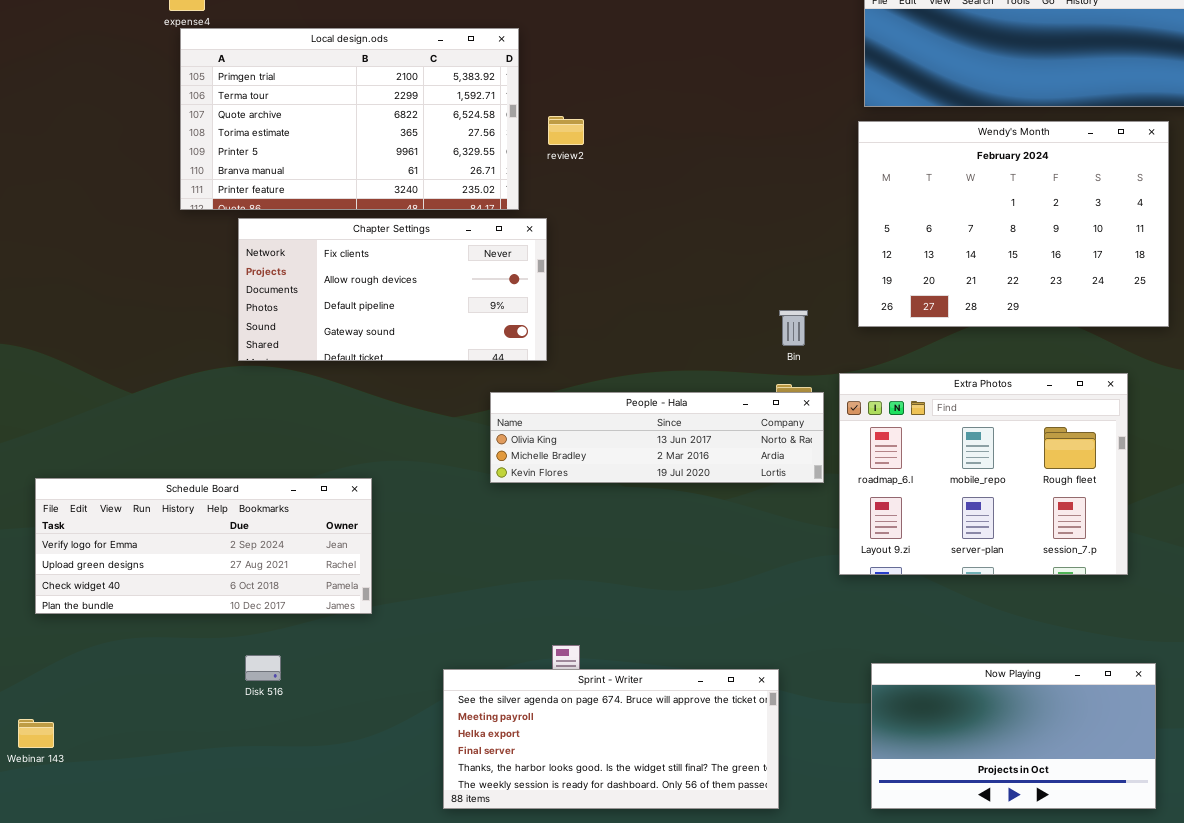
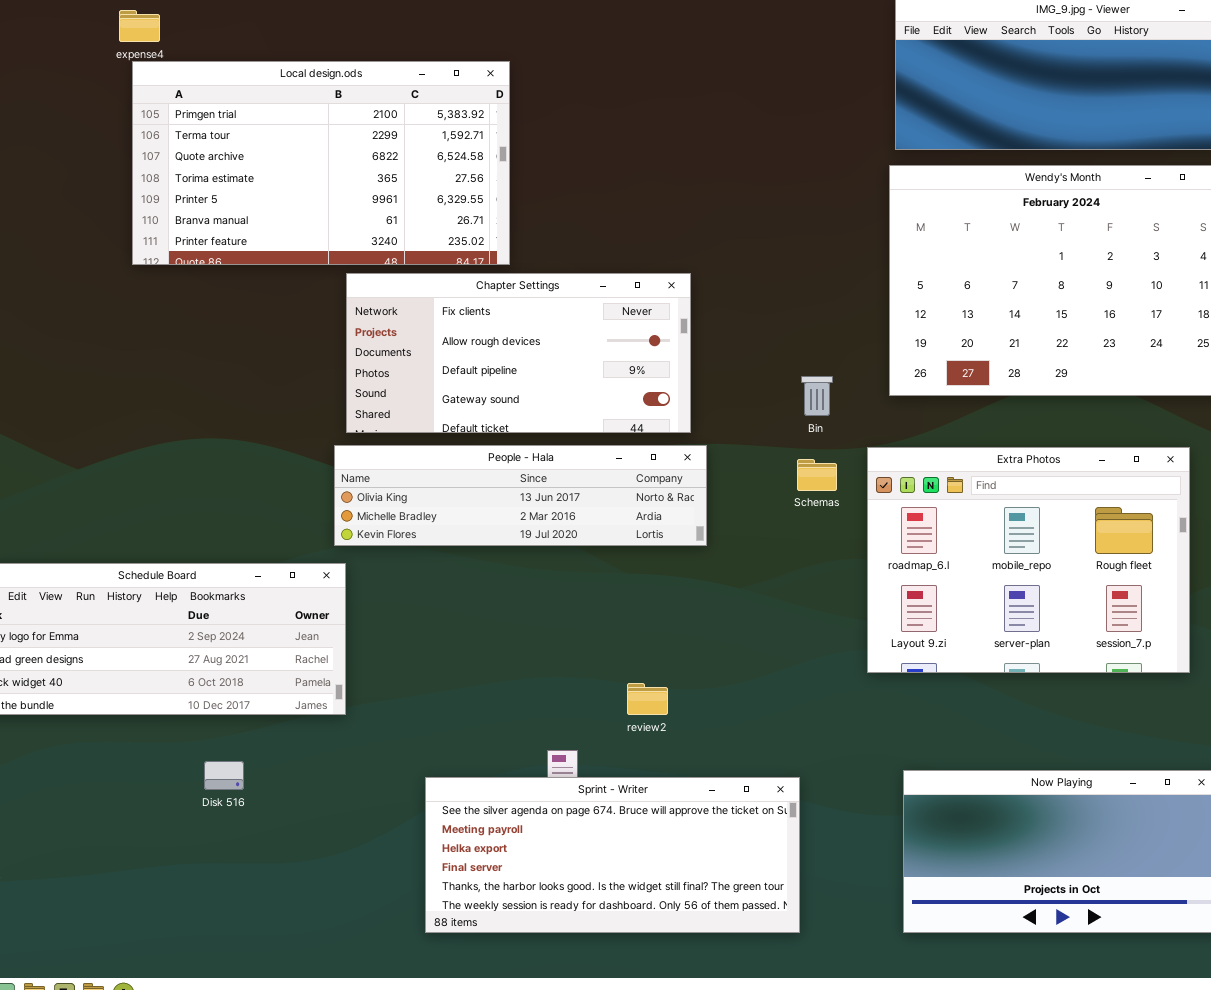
review2: [548,116,584,145] -> [627,683,668,715], moved
Chapter Settings: [238,218,547,361] -> [346,273,691,433], moved
People - Hala: [490,392,824,483] -> [334,445,707,546], moved

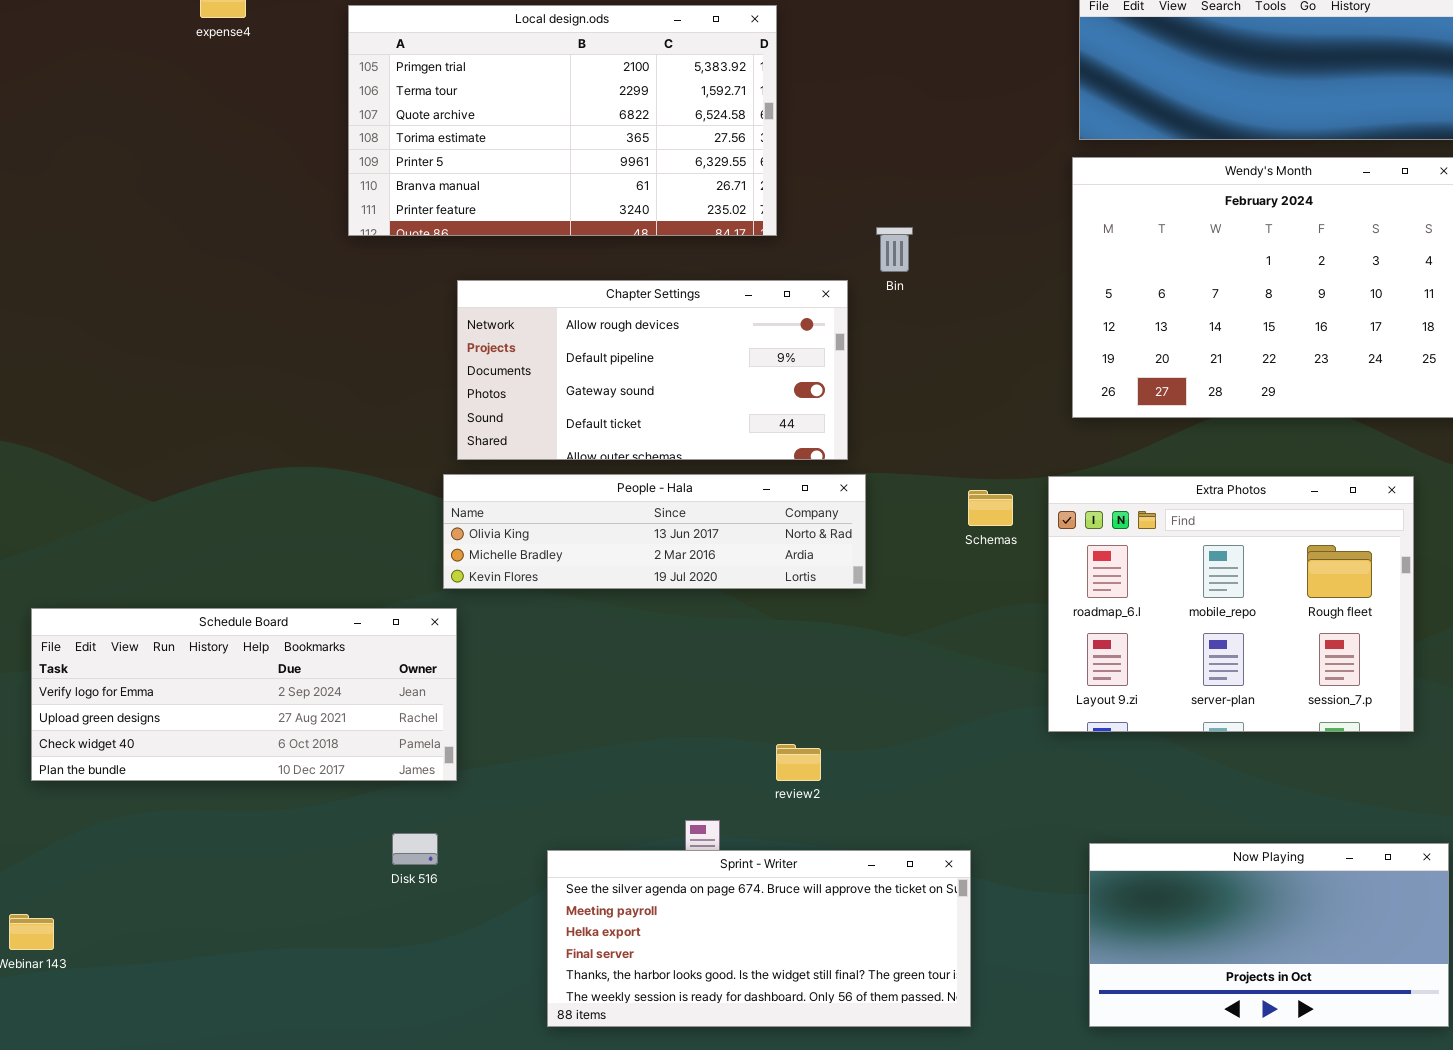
Local design.ods: [132,61,510,265] -> [348,5,777,236], moved
Chapter Settings: [346,273,691,433] -> [457,280,848,460], scrolled down 1 row
Bin: [801,376,833,416] -> [876,227,913,272], moved
Disk 516: [204,761,244,790] -> [392,833,438,865], moved

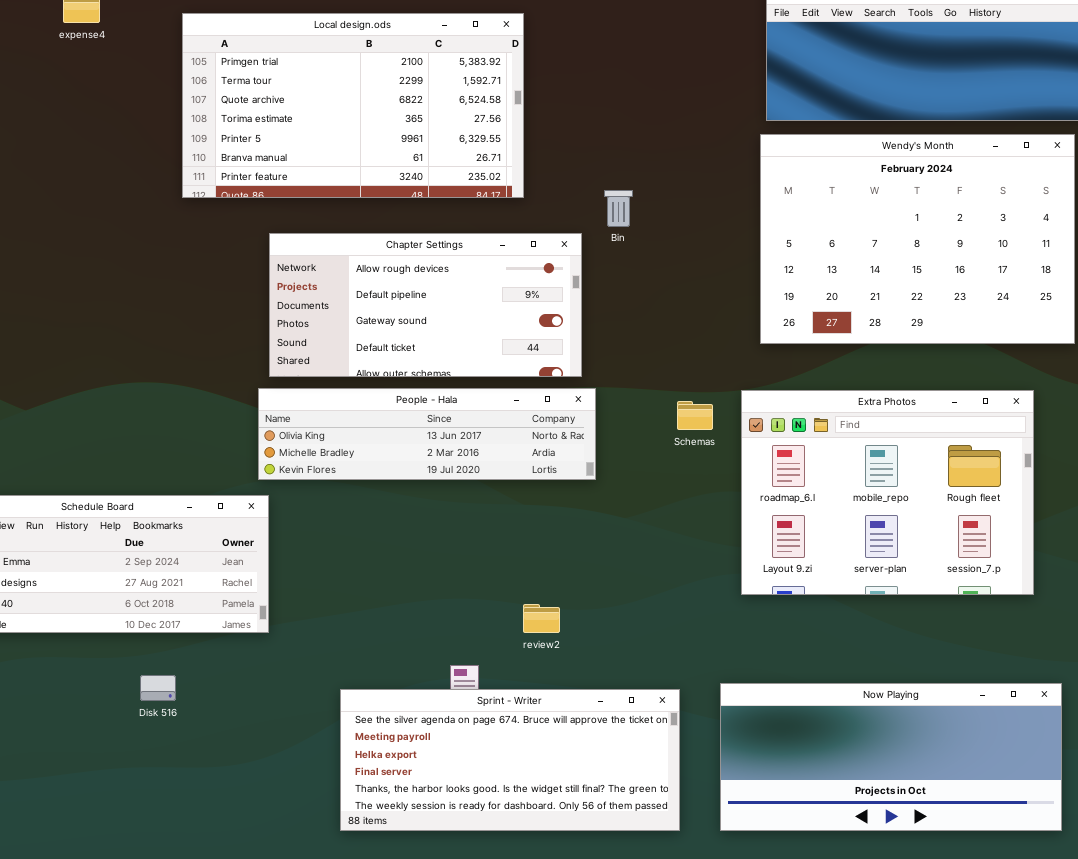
Disk 516: [392,833,438,865] -> [140,675,176,701], moved
Now Playing: [1089,843,1449,1027] -> [720,683,1062,831], resized

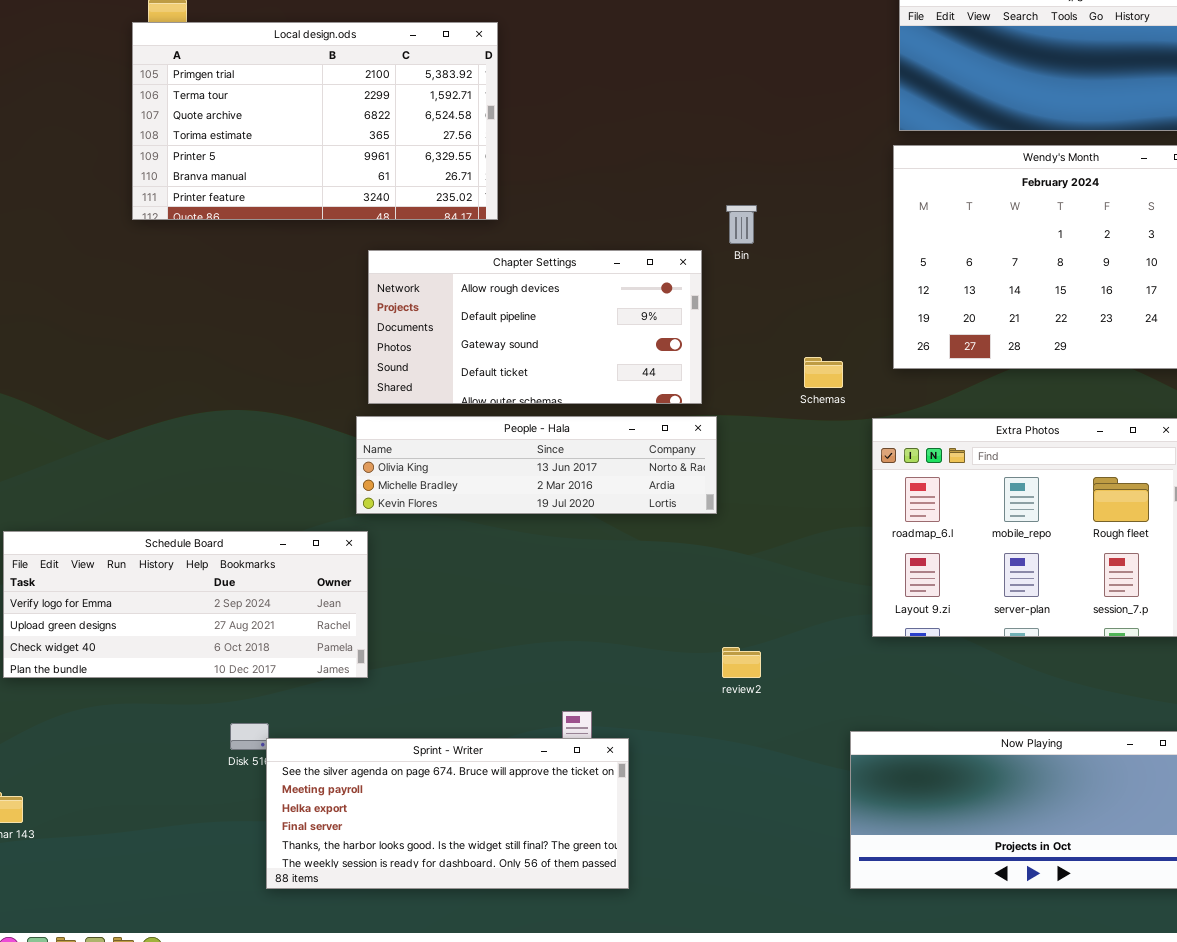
Local design.ods: [182,13,524,198] -> [132,22,498,220], moved
Schemas: [677,401,713,430] -> [804,357,843,388], moved
review2: [523,604,560,633] -> [722,647,761,678], moved
Sprint - Writer: [340,689,680,831] -> [266,738,629,889], moved

